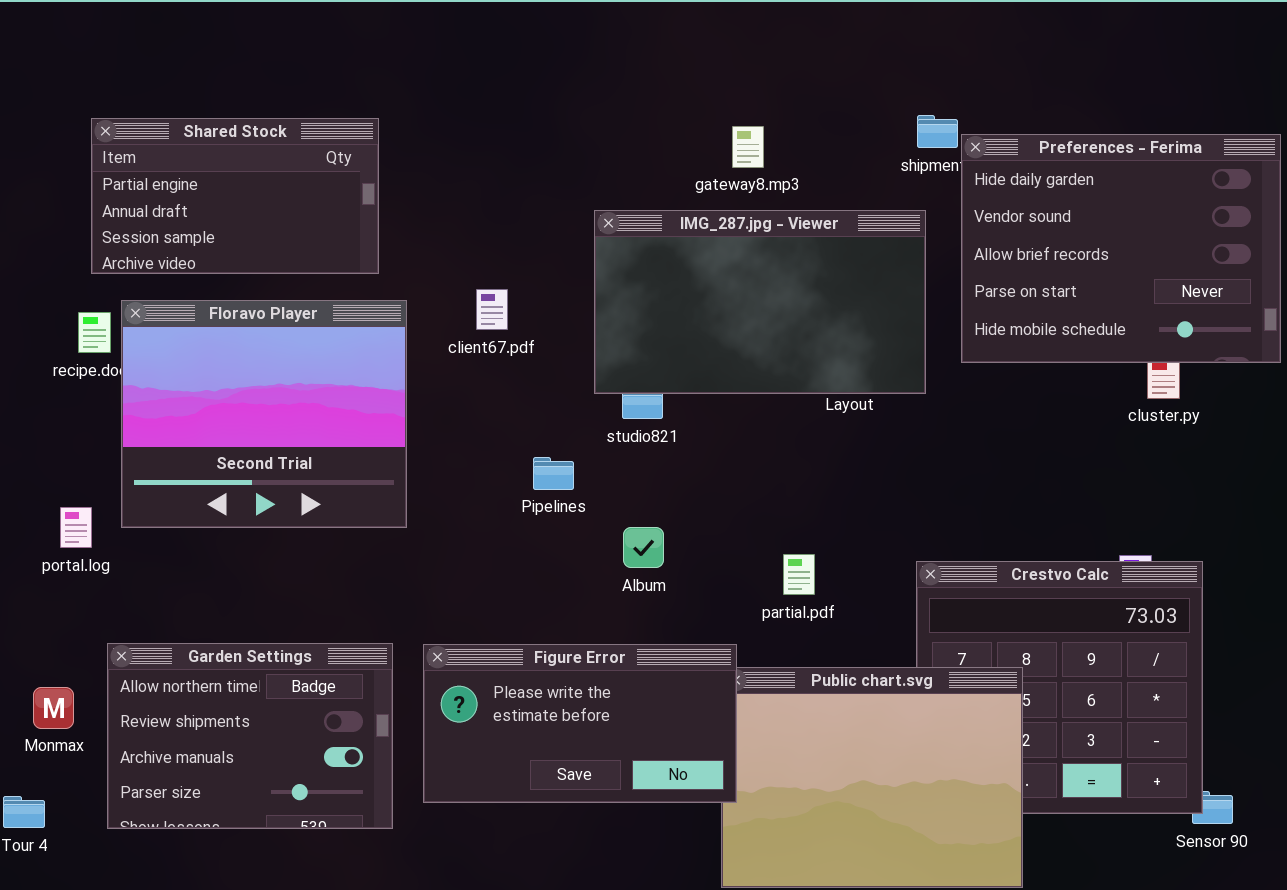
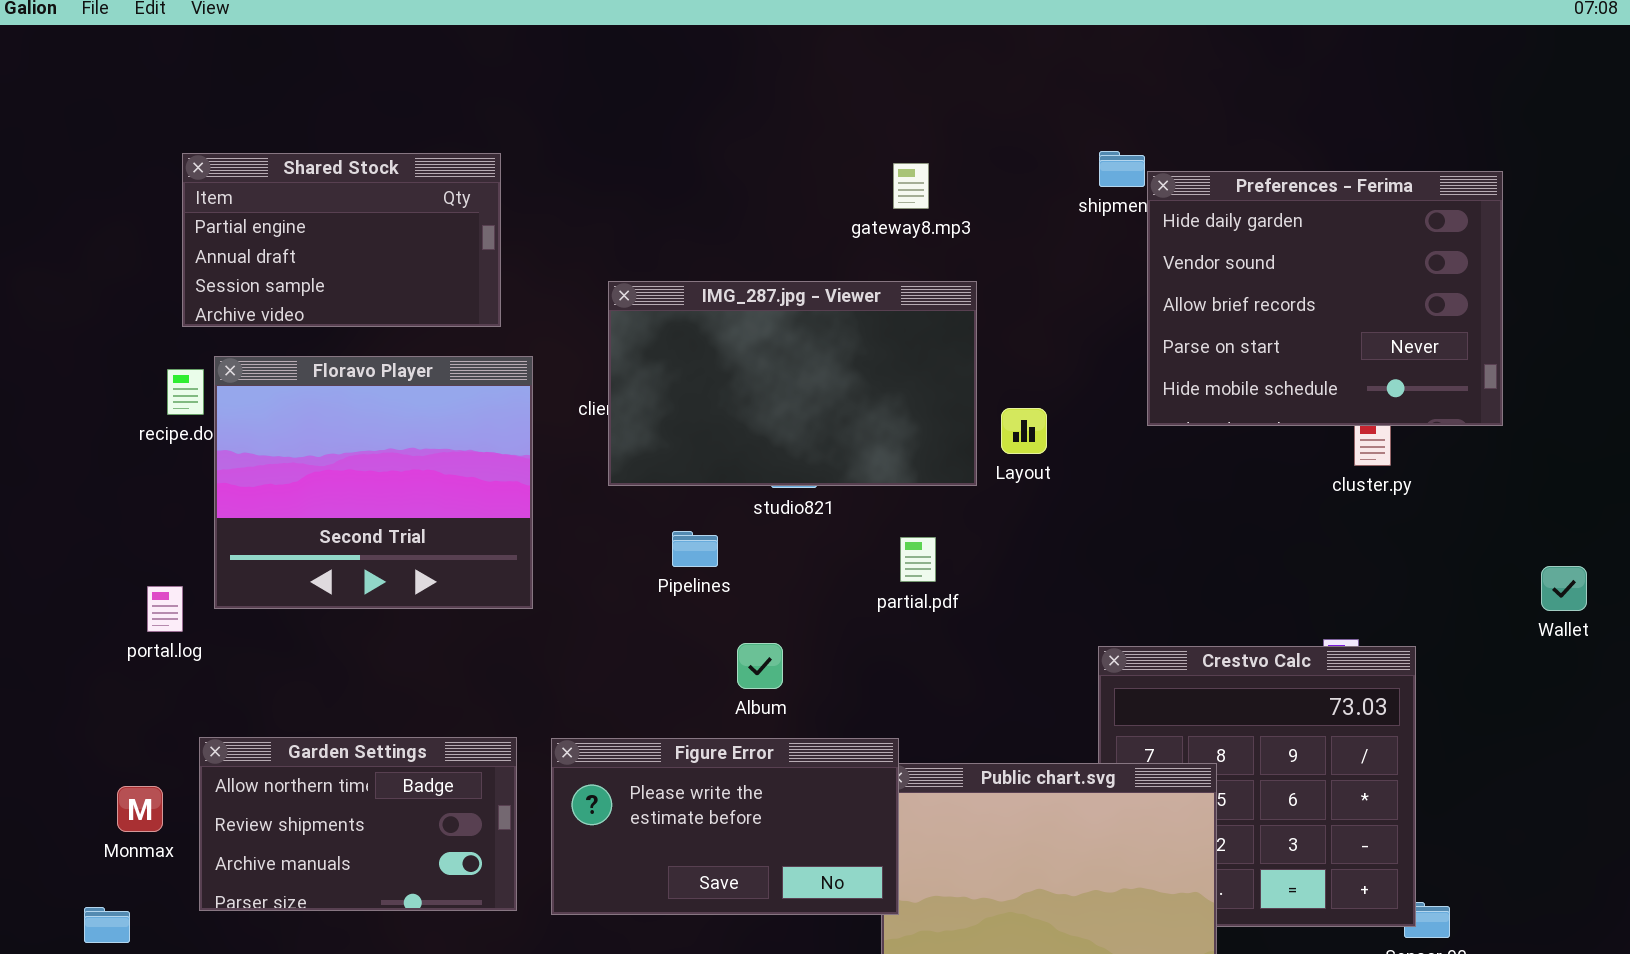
IMG_287.jpg - Viewer: [594,210,926,394] -> [608,281,977,486], moved
Album: [623,527,664,568] -> [737,643,783,689], moved
partial.pdf: [783,554,815,595] -> [900,537,936,582], moved
Garden Settings: [107,643,393,829] -> [199,737,517,911], resized

